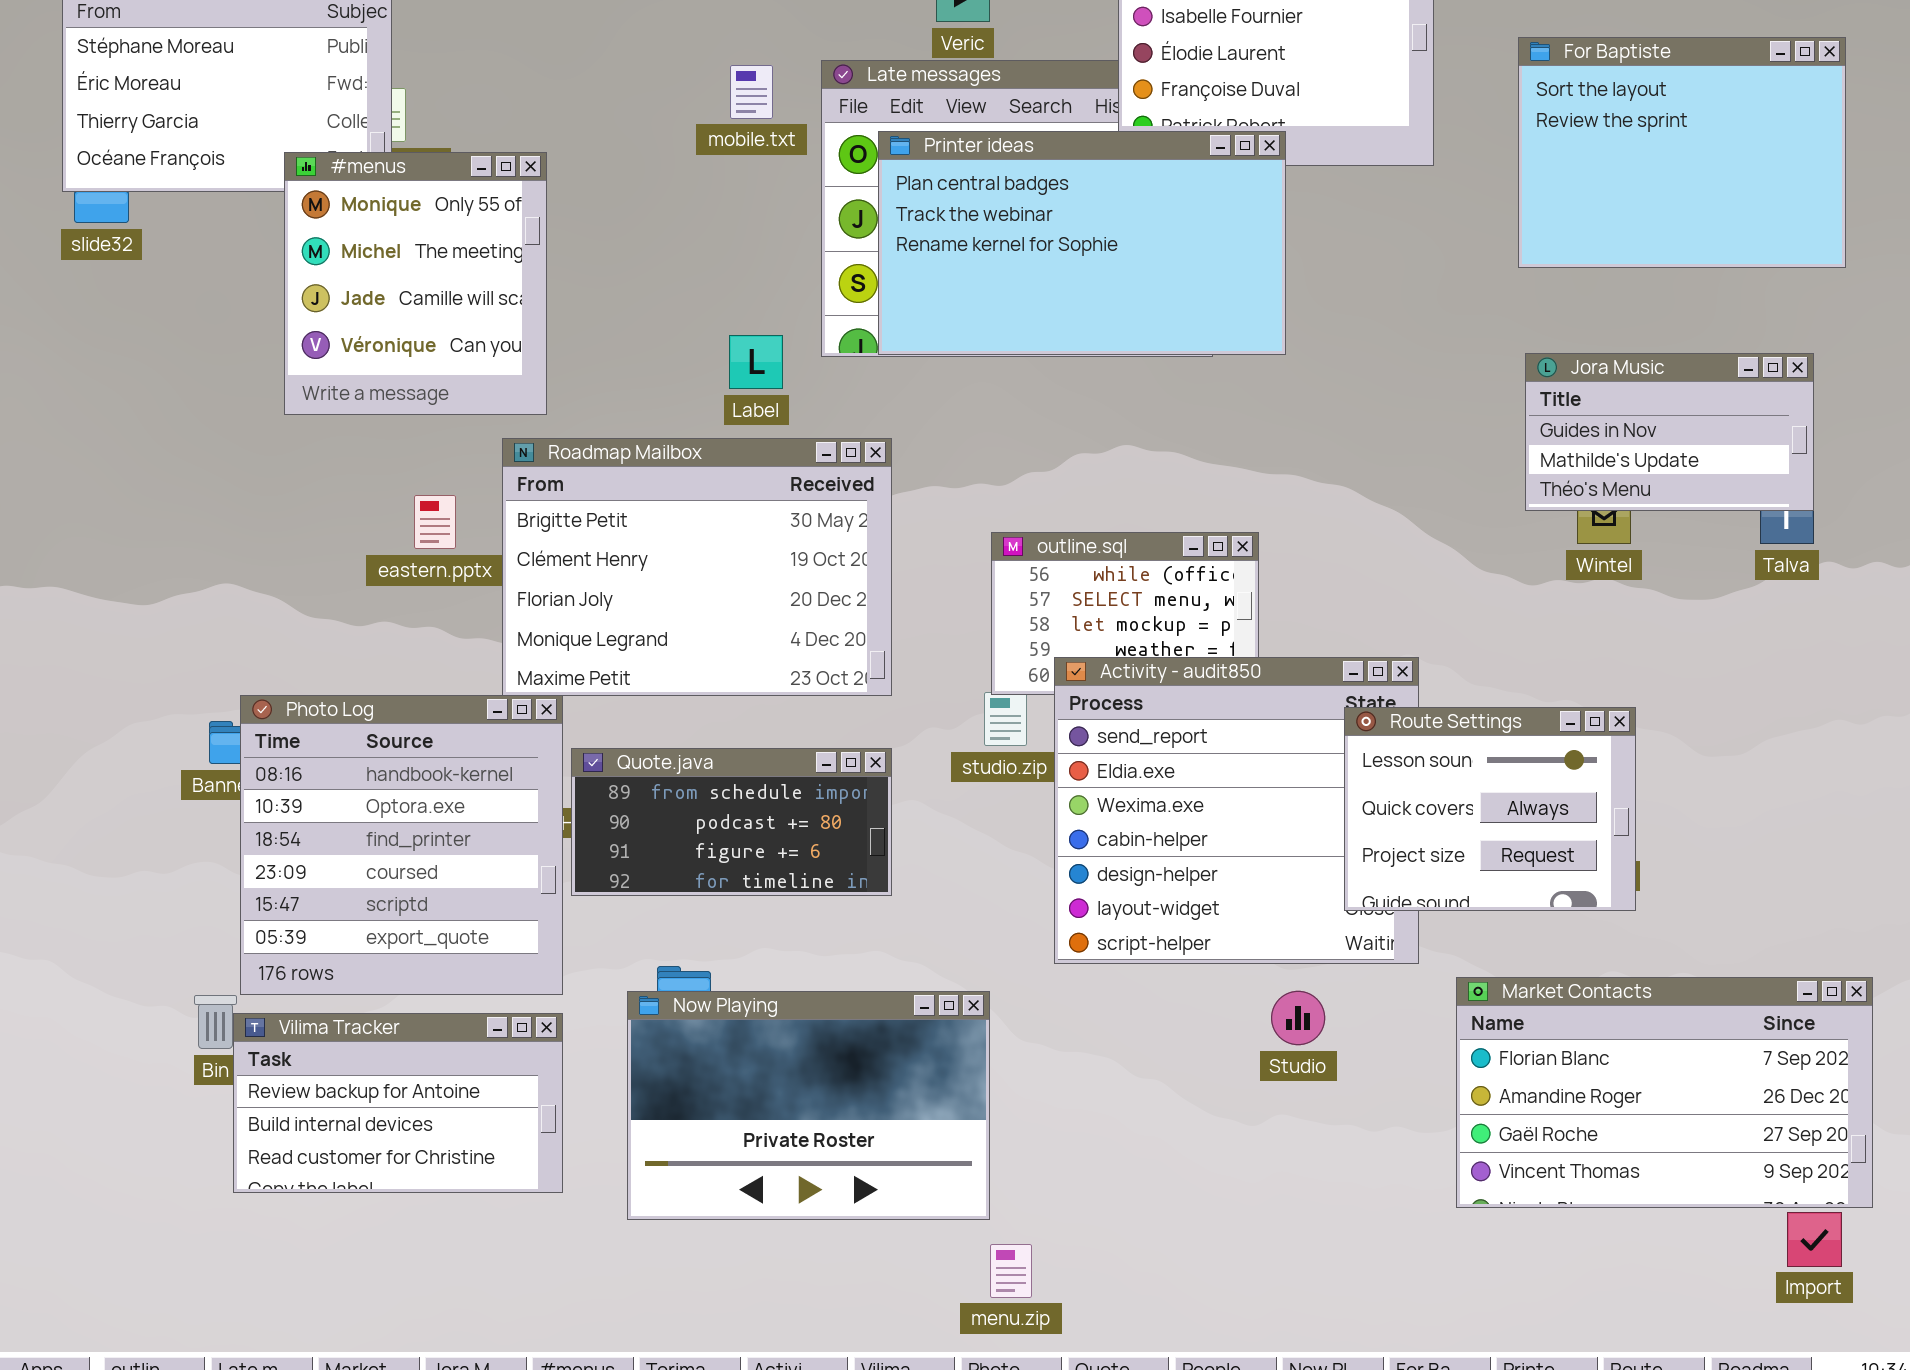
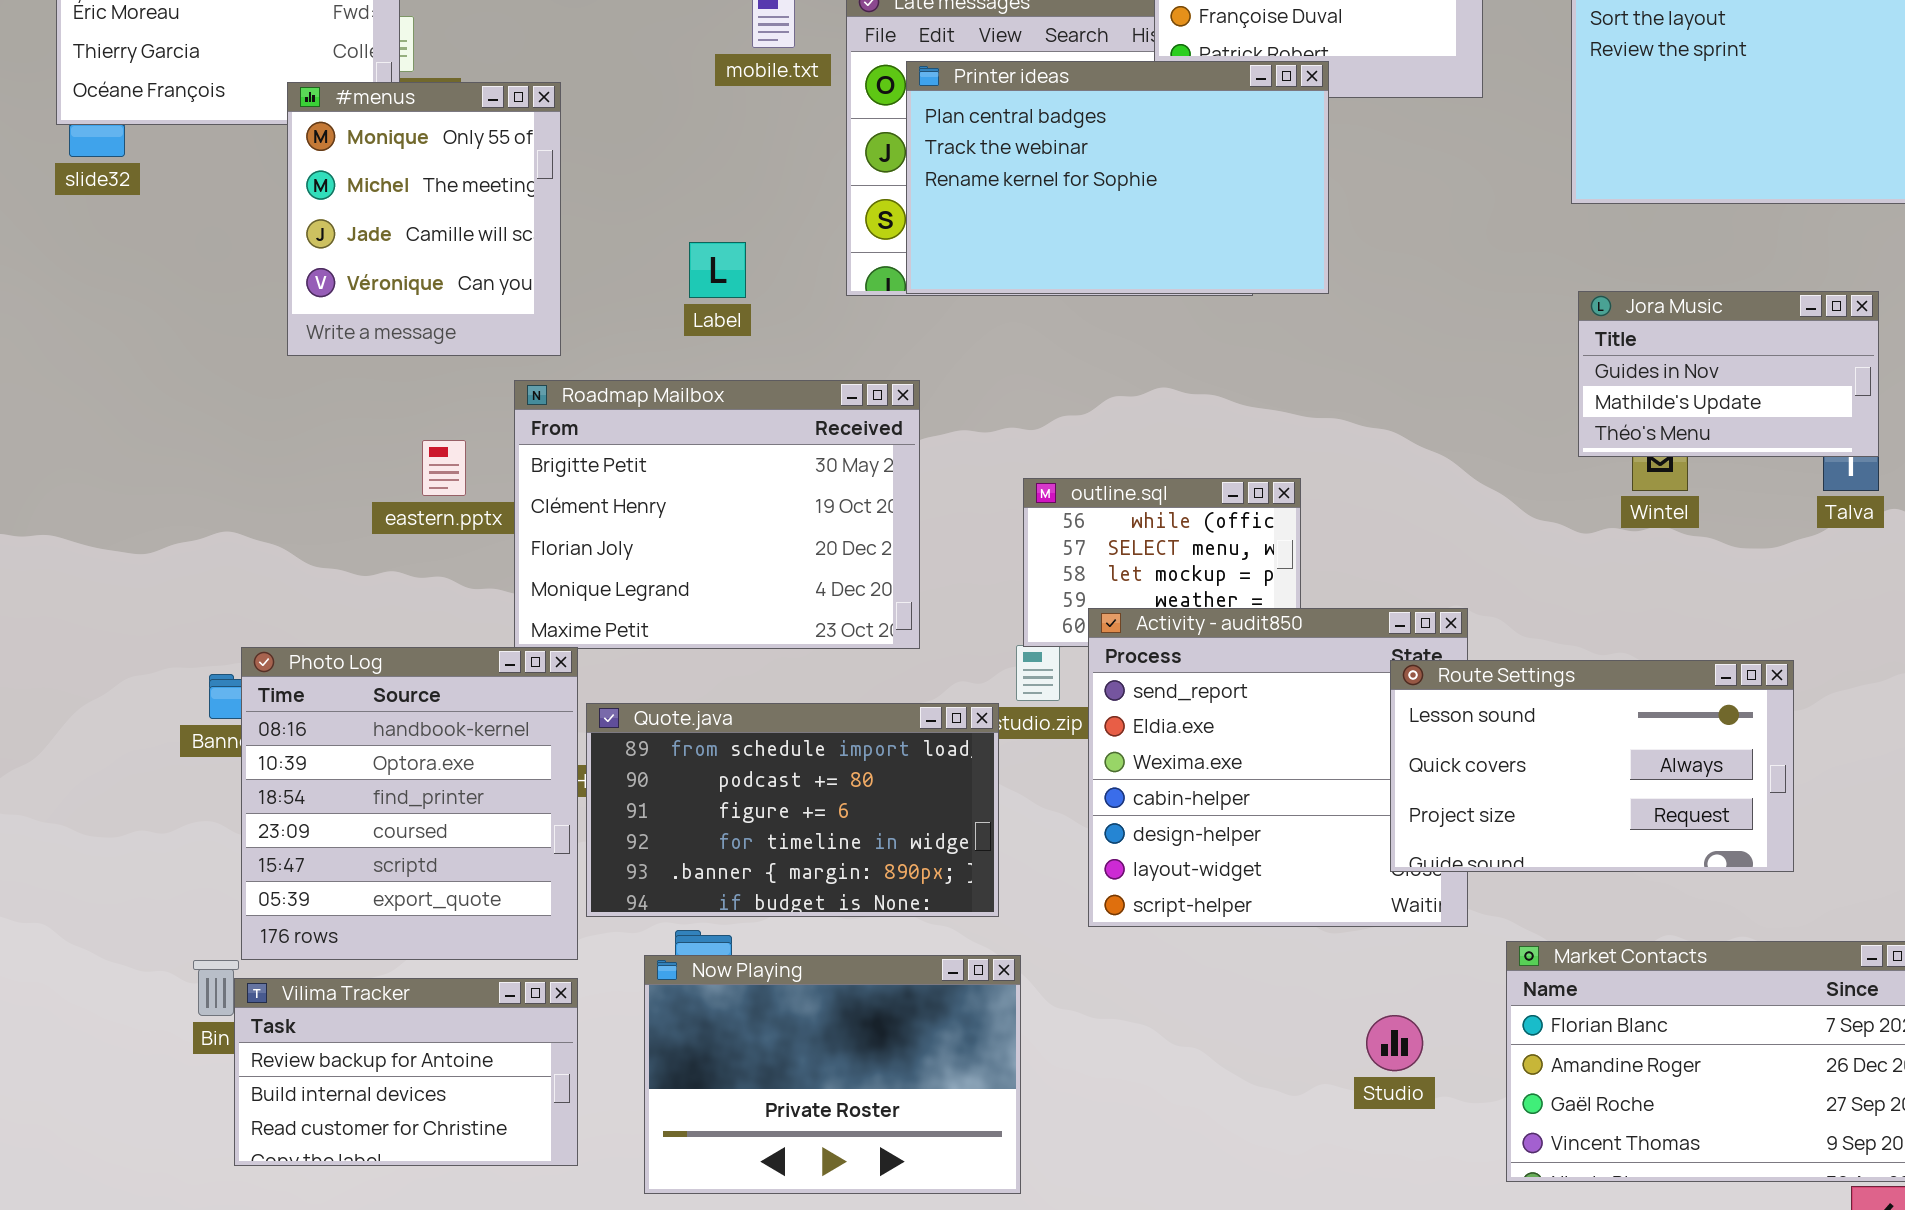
Label: [729,335,783,389] -> [689,242,746,298], moved
Route Settings: [1344,707,1636,911] -> [1390,660,1794,872], resized
Quote.java: [571,748,892,896] -> [586,703,999,917], resized
Studio: [1271,991,1325,1045] -> [1366,1015,1423,1071], moved

